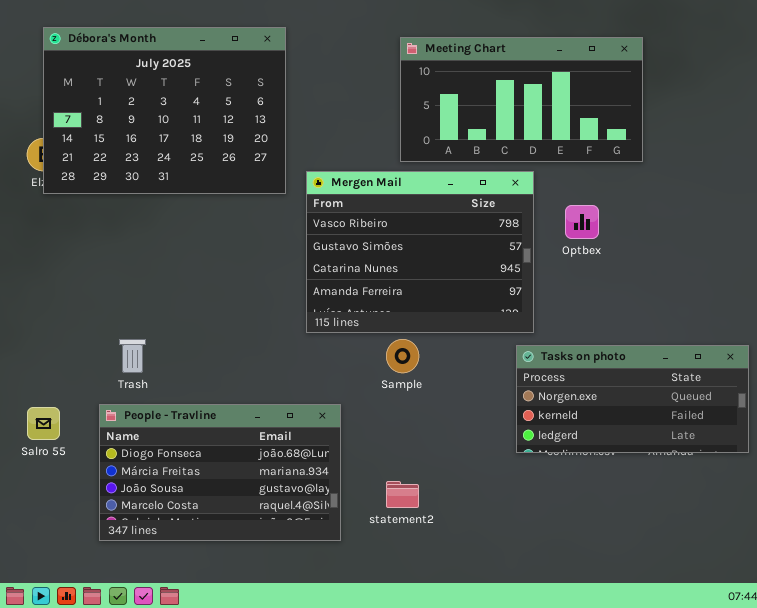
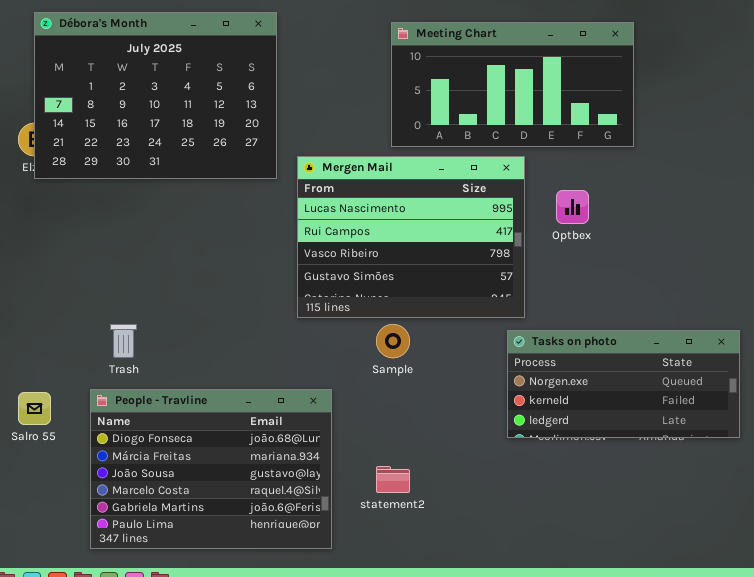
Mergen Mail: [306,171,534,333] -> [297,156,525,318], scrolled up 2 rows
People - Travline: [99,404,341,541] -> [90,389,332,549], resized

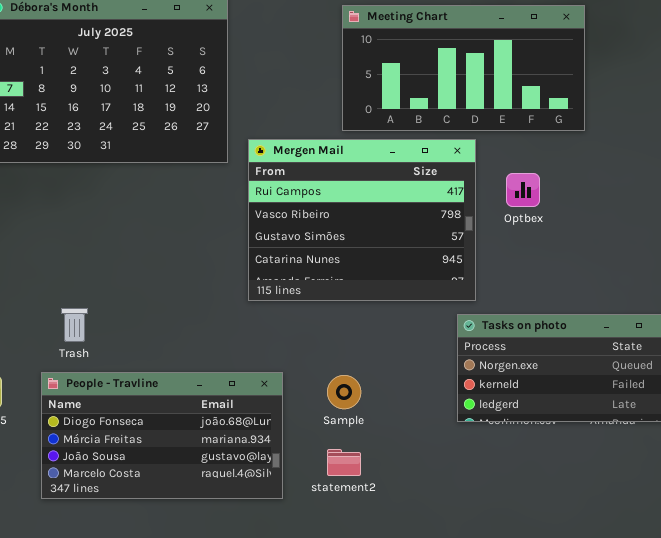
Mergen Mail: [297,156,525,318] -> [248,139,476,301], scrolled down 1 row
Sample: [376,324,410,358] -> [327,375,361,409], moved
People - Travline: [90,389,332,549] -> [41,372,283,499], resized

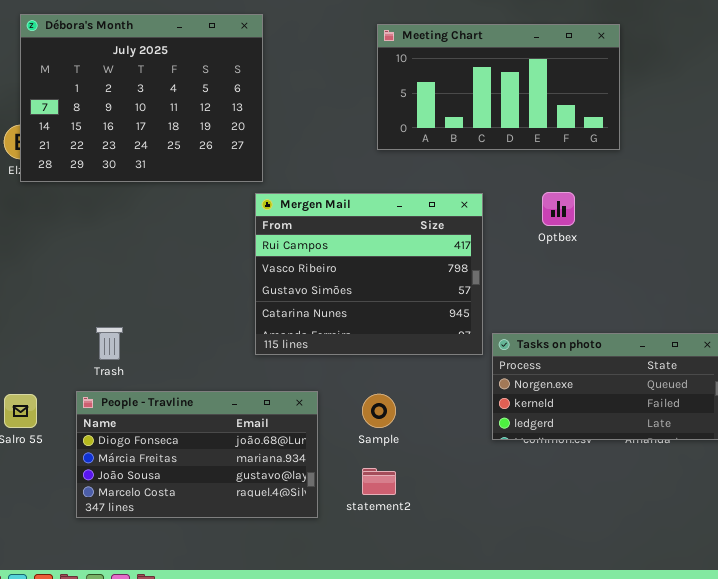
Mergen Mail: [248,139,476,301] -> [255,193,483,355], moved

